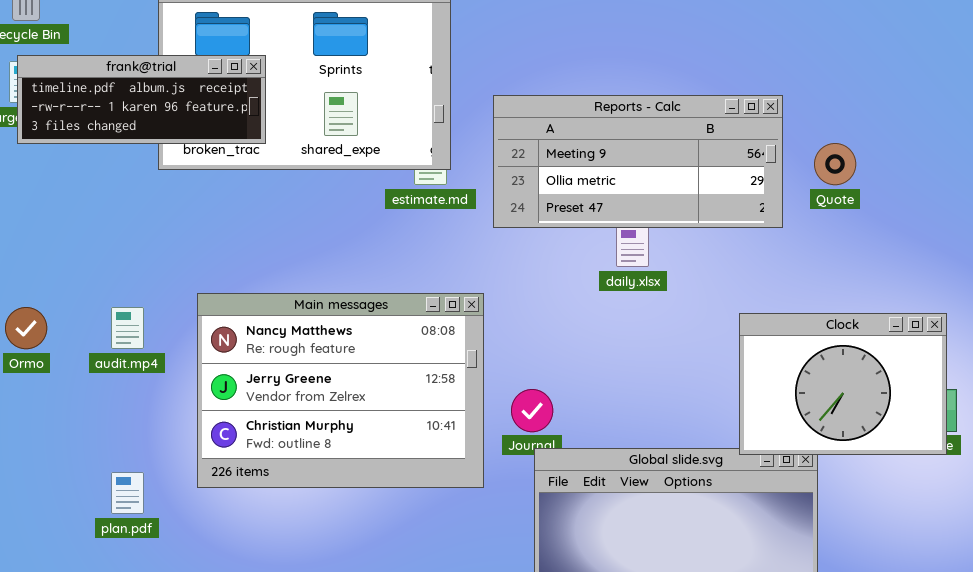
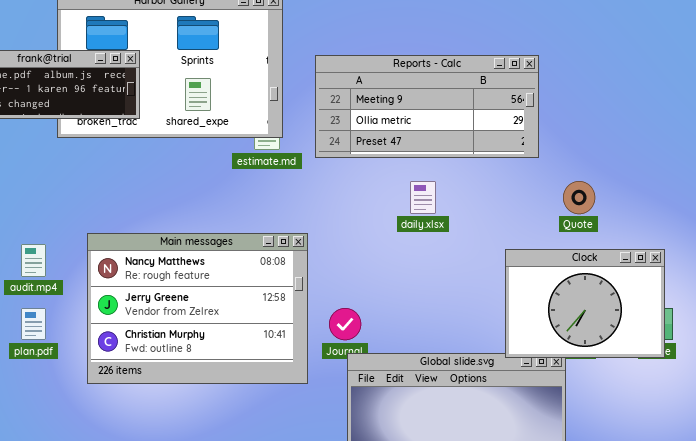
Reports - Calc: [493,95,783,228] -> [315,55,539,158], moved
Quote: [814,143,856,185] -> [563,181,595,214], moved
plan.pdf: [111,472,144,514] -> [21,308,46,340], moved

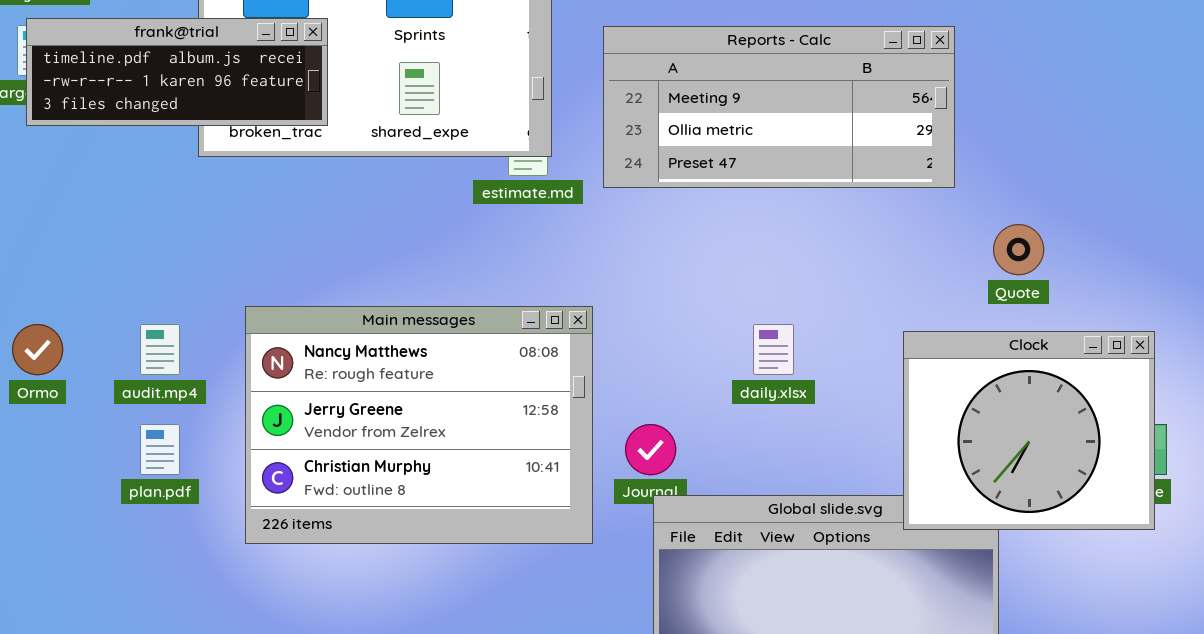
daily.xlsx: [410,181,436,214] -> [753,324,794,375], moved
Clock: [505,249,665,358] -> [903,331,1155,530], resized

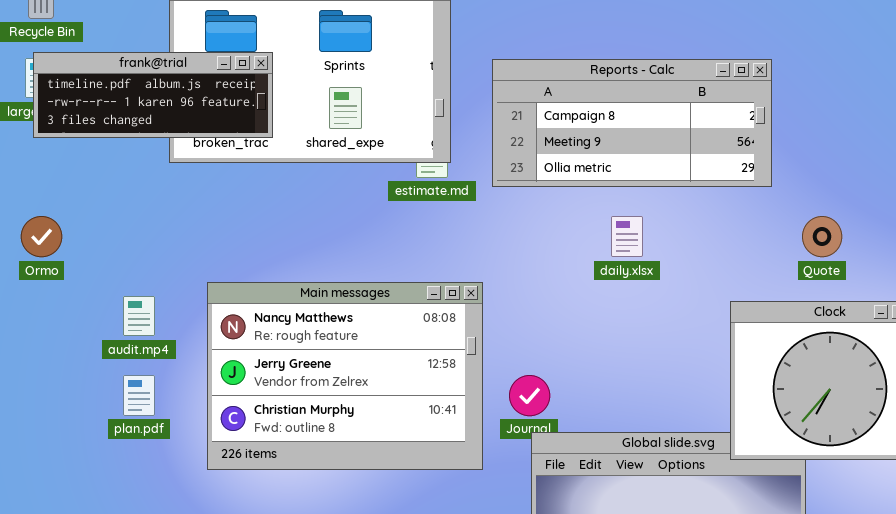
Reports - Calc: [603,26,955,188] -> [492,59,772,187], scrolled up 1 row
Ormo: [12,324,63,375] -> [21,216,62,257], moved
daily.xlsx: [753,324,794,375] -> [611,216,643,257], moved

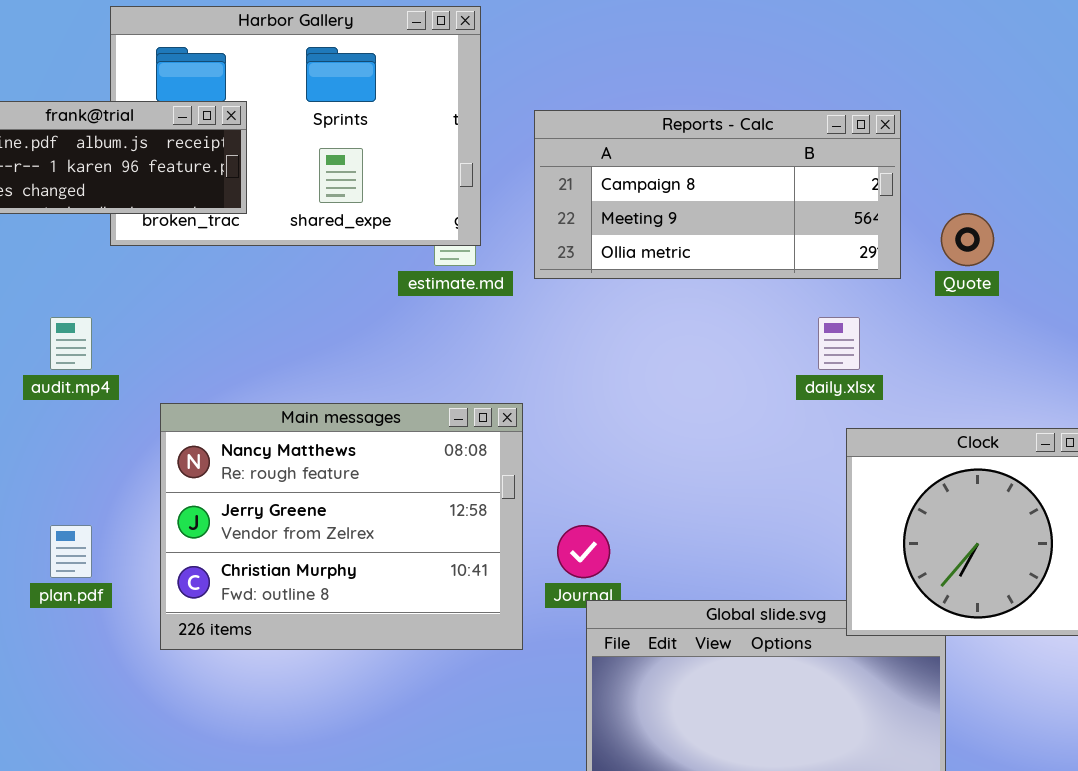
daily.xlsx: [611,216,643,257] -> [818,317,860,370], moved
Quote: [802,216,842,257] -> [941,213,994,266], moved
audit.mp4: [123,296,155,336] -> [50,317,92,370], moved

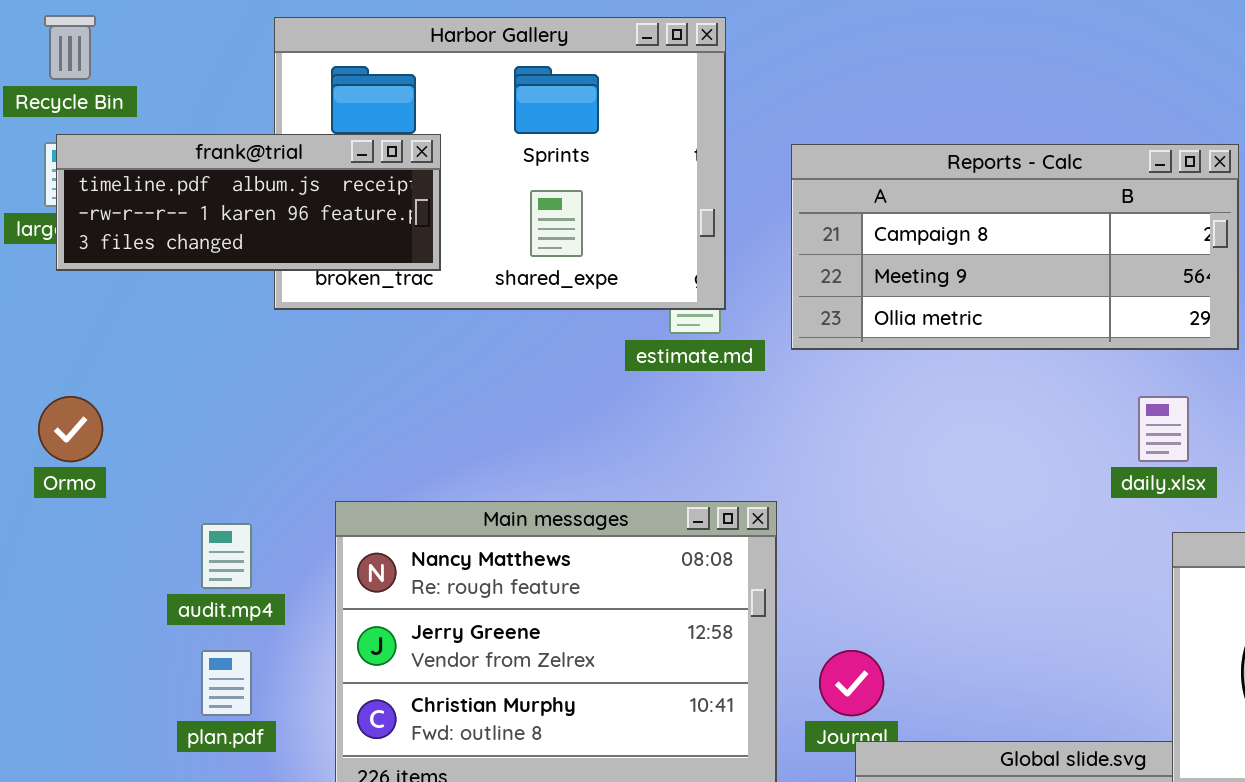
audit.mp4: [50,317,92,370] -> [201,523,252,589], moved

